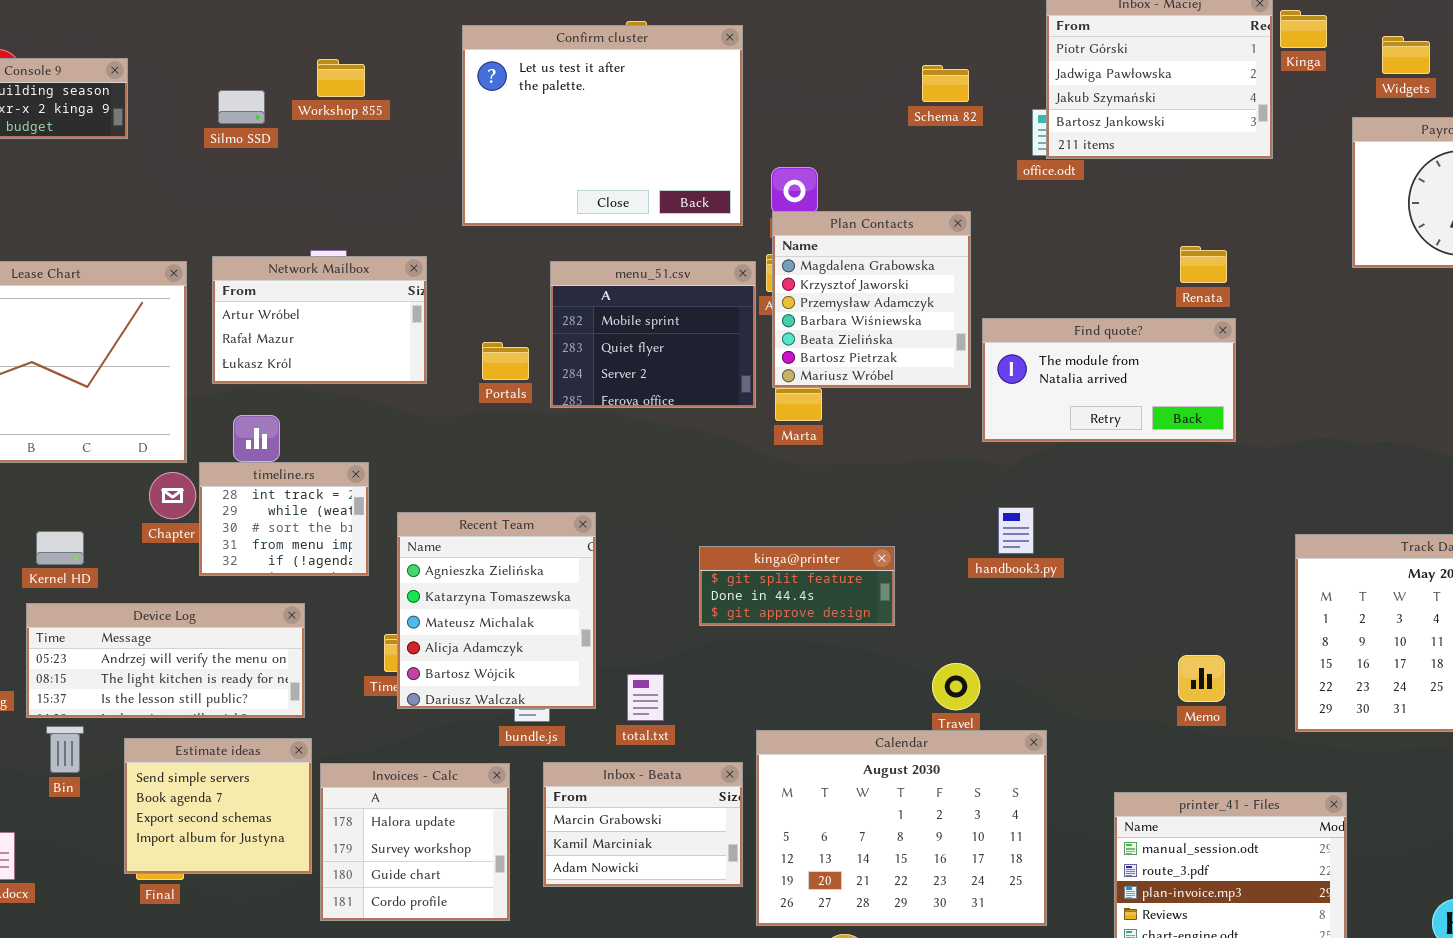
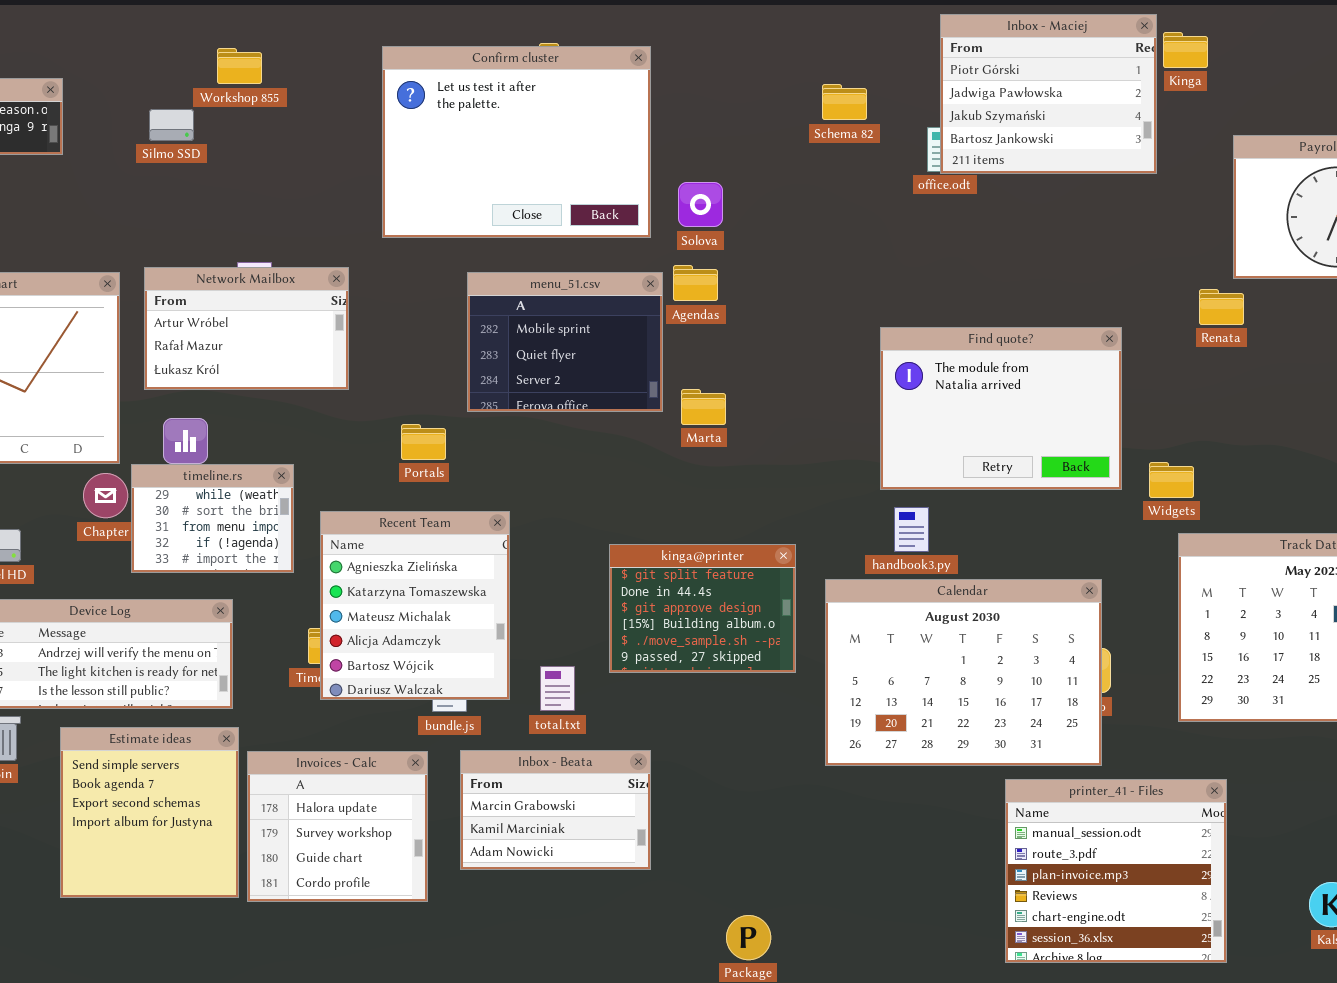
Widgets: [1382,36,1430,74] -> [1149,462,1194,498], moved
Workshop 855: [317,59,365,97] -> [217,48,262,84], moved
Plan Contacts: [772,211,971,388] -> none, closed
Renata: [1180,246,1227,283] -> [1199,289,1244,325], moved
Find quote?: [982,318,1236,442] -> [880,327,1122,490], resized
Portals: [482,342,529,380] -> [401,424,446,460], moved
timeline.rs: [199,462,369,576] -> [131,464,294,573], scrolled down 1 row
kinga@printer: [699,546,895,626] -> [609,544,796,673], resized
Calendar: [756,730,1047,926] -> [825,579,1102,766], moved
Estimate ideas: [124,738,312,874] -> [60,727,239,898], resized

